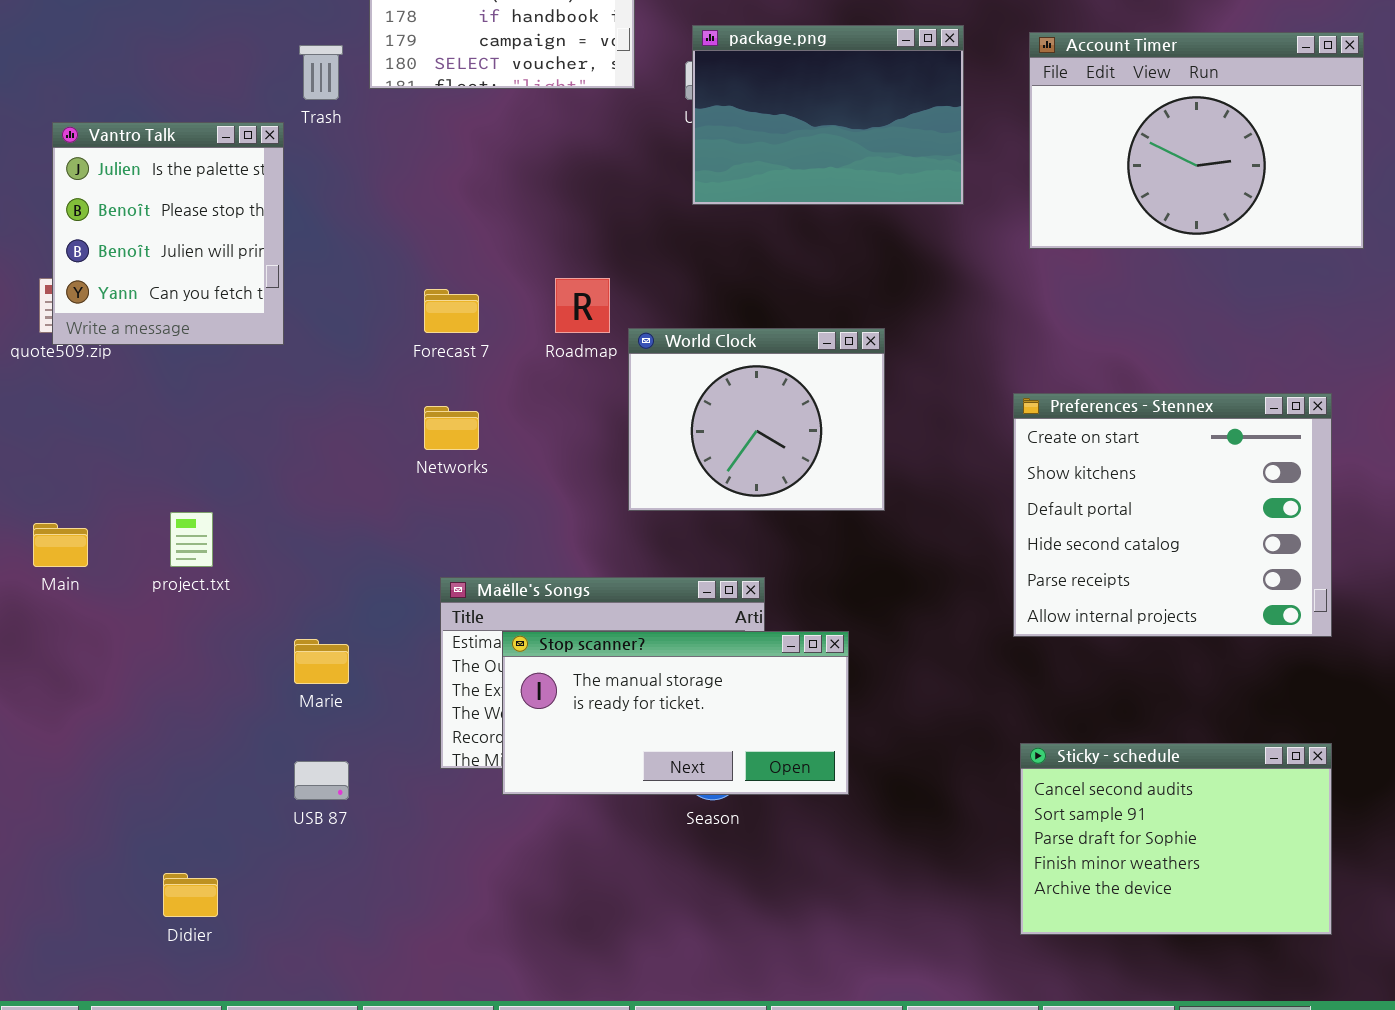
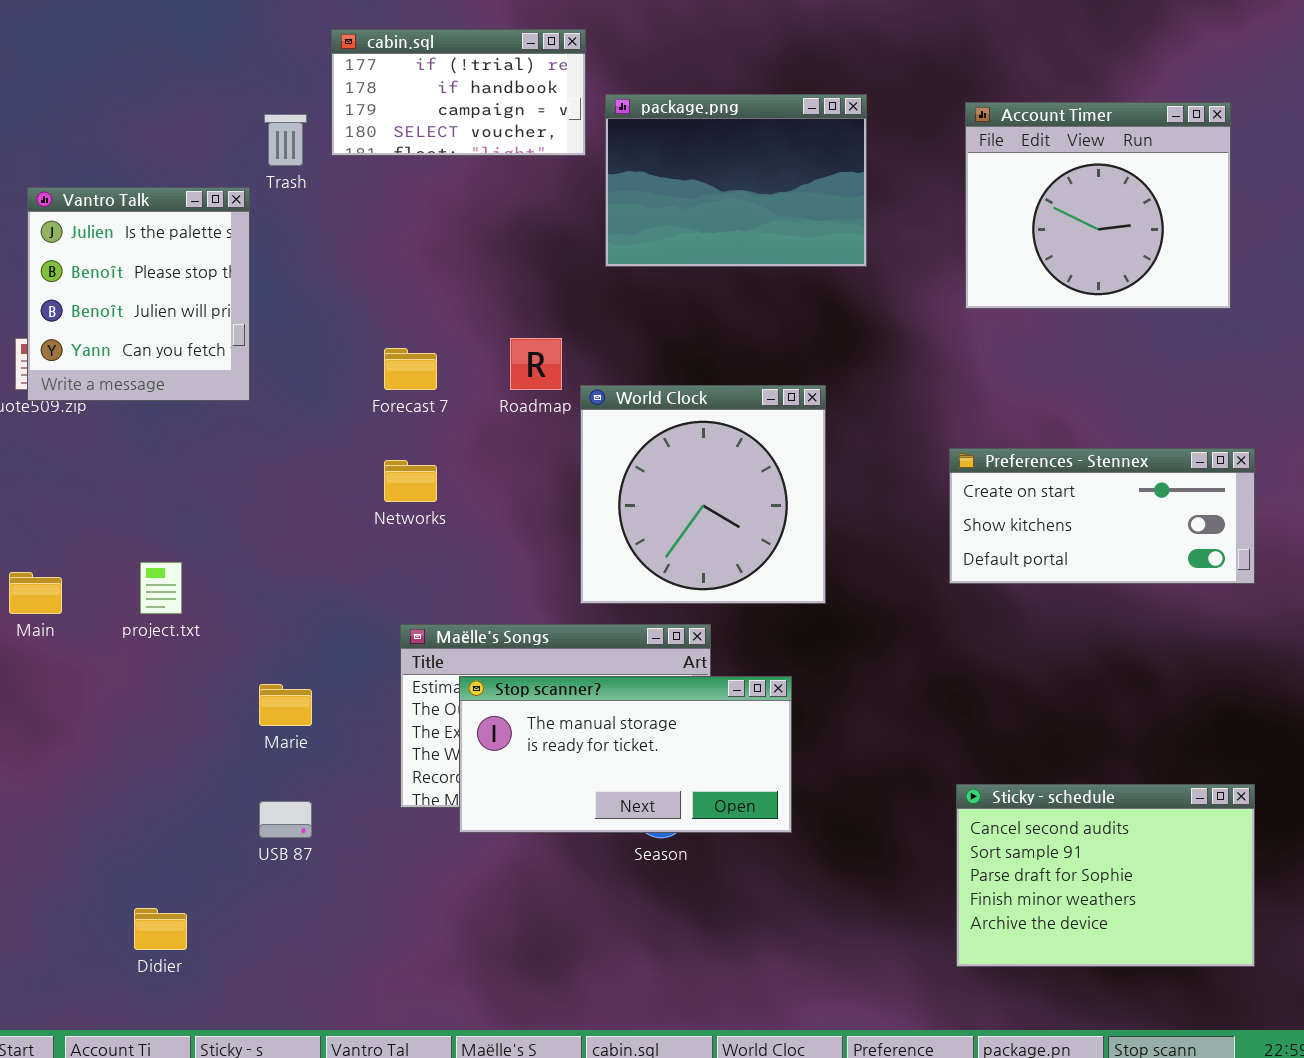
package.png: [692,25,964,205] -> [605,94,867,267], moved
Account Timer: [1029,32,1364,249] -> [965,102,1231,309], resized
World Clock: [628,328,885,511] -> [580,385,826,604], resized
Preferences - Stennex: [1013,393,1332,637] -> [949,448,1255,584], resized

